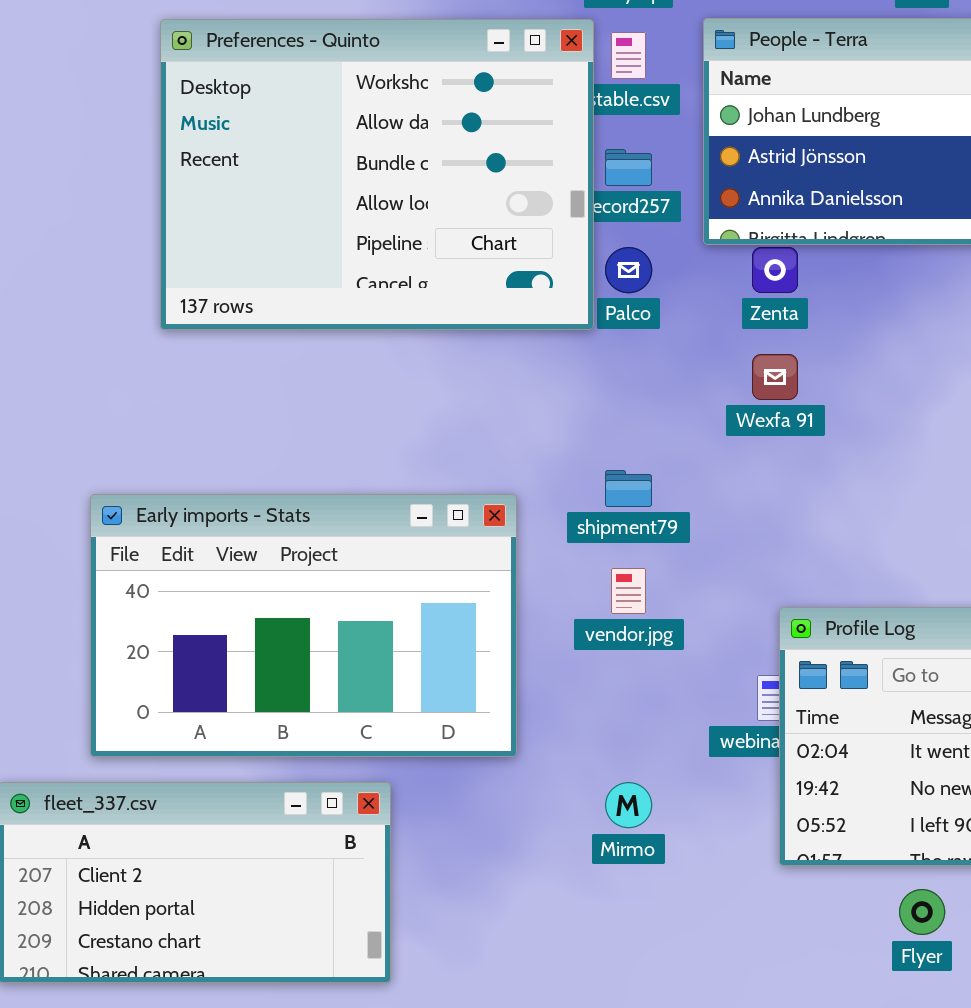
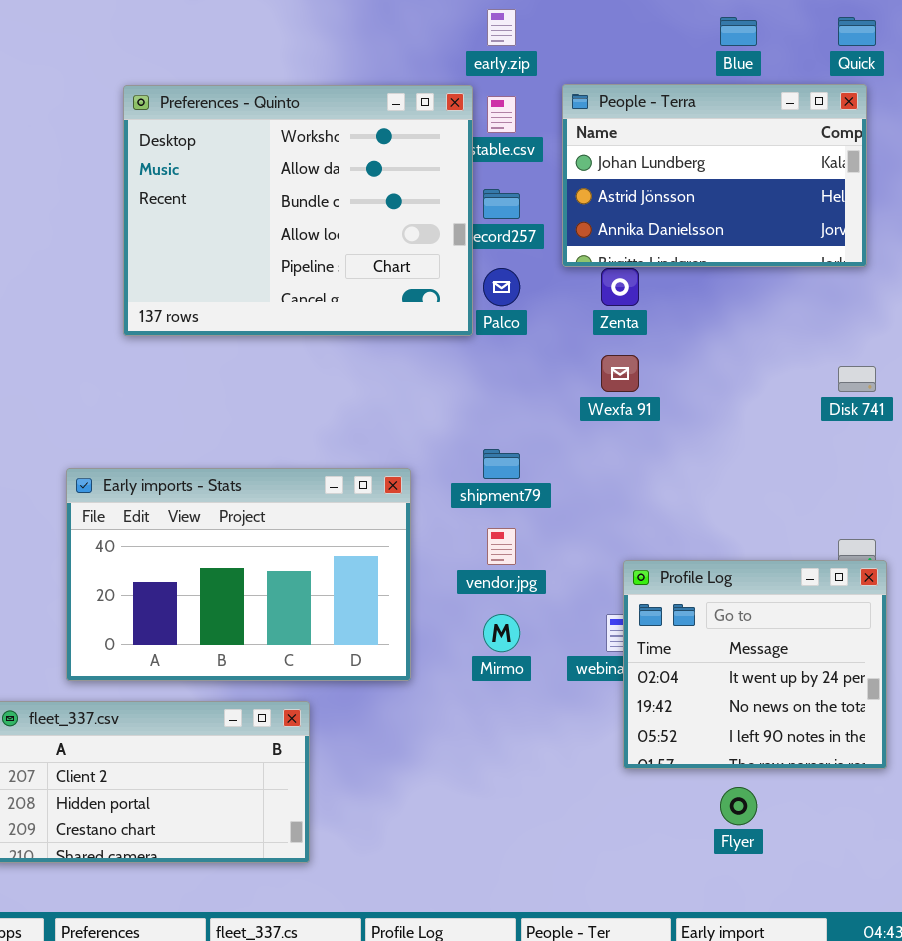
Mirmo: [605,782,652,828] -> [483,614,520,652], moved

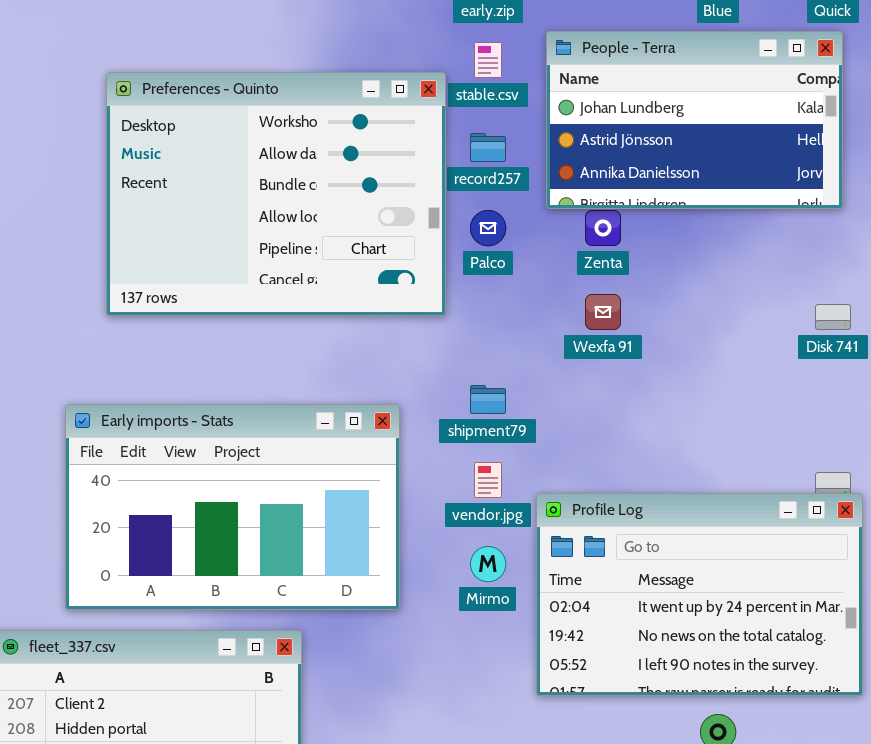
Preferences - Quinto: [123,85,473,336] -> [106,72,446,316], moved
Profile Log: [623,560,887,769] -> [536,493,863,696], resized

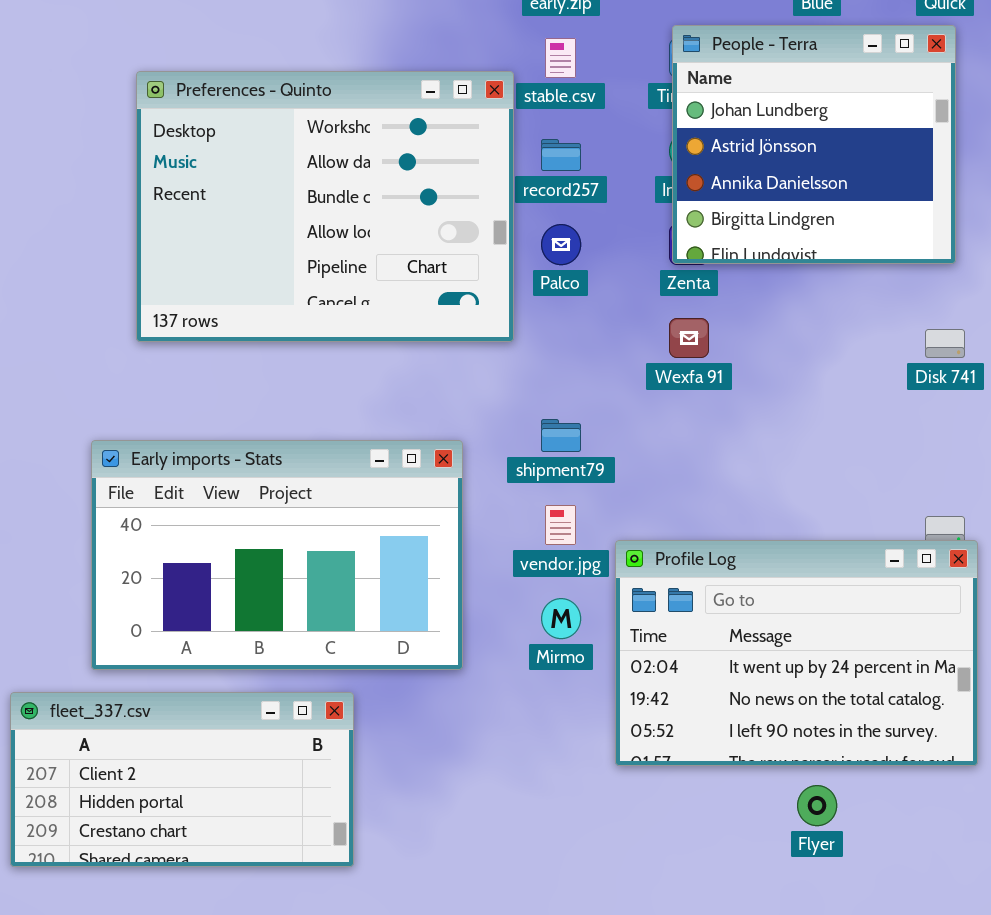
People - Terra: [546,31,843,209] -> [672,25,956,264], resized

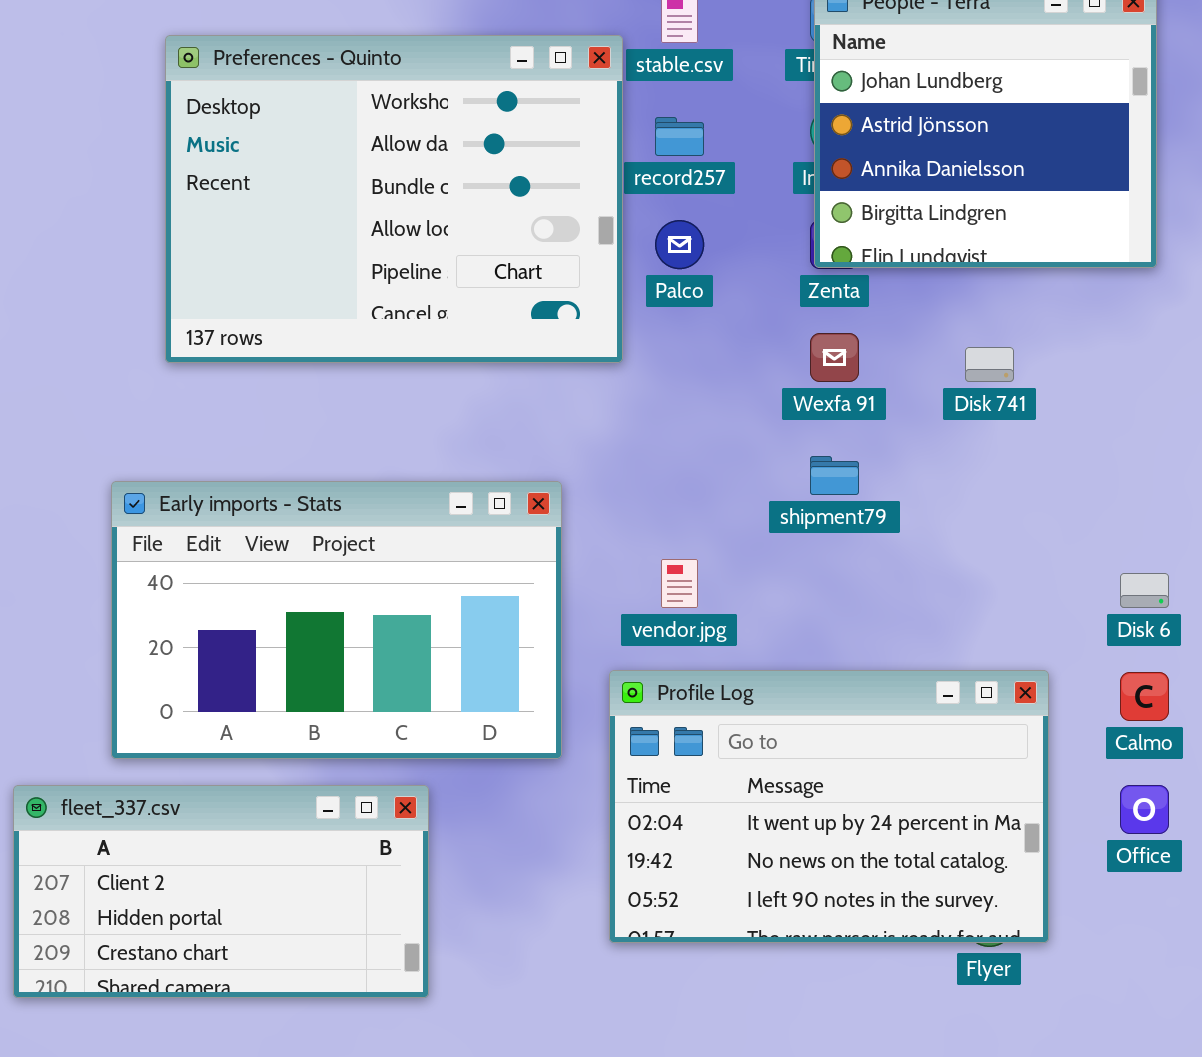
Disk 741: [925,329,965,358] -> [965,347,1014,382], moved
shipment79: [541,419,581,452] -> [810,456,859,495], moved
Profile Log: [615,540,978,766] -> [609,670,1049,943], moved

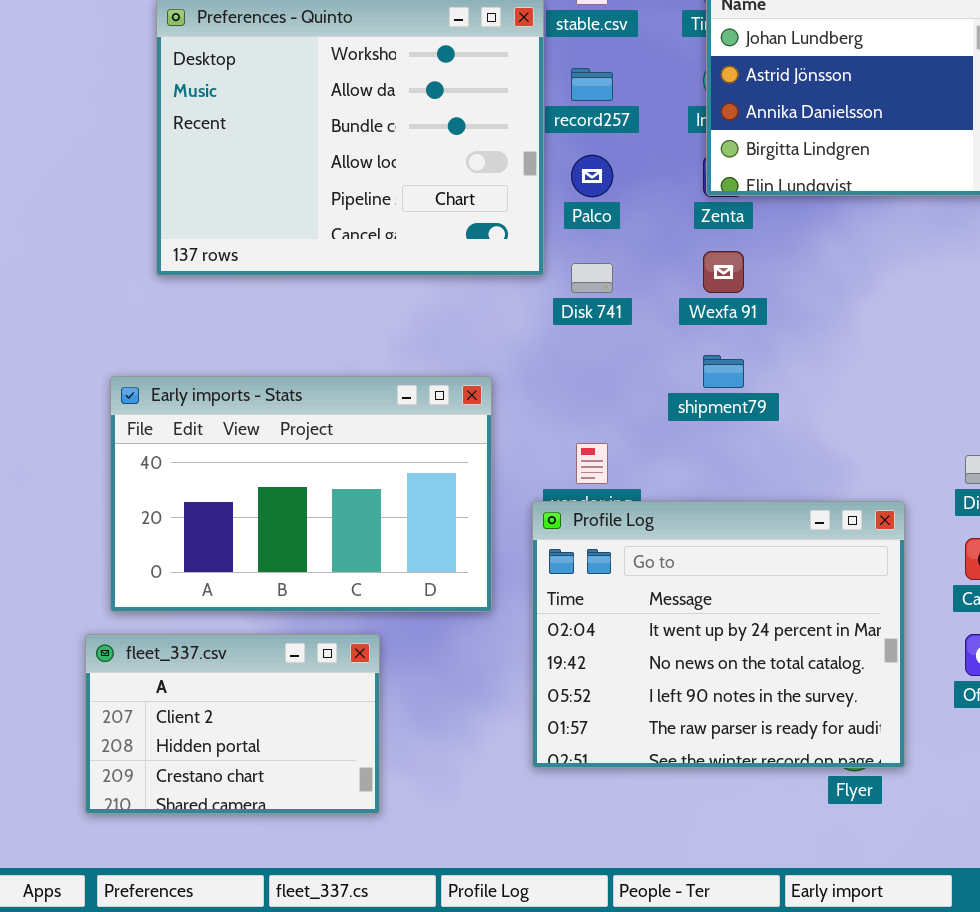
Disk 741: [965,347,1014,382] -> [571,263,613,293], moved
Profile Log: [609,670,1049,943] -> [532,501,905,768], resized
fleet_337.csv: [13,785,429,998] -> [85,634,380,814], resized

